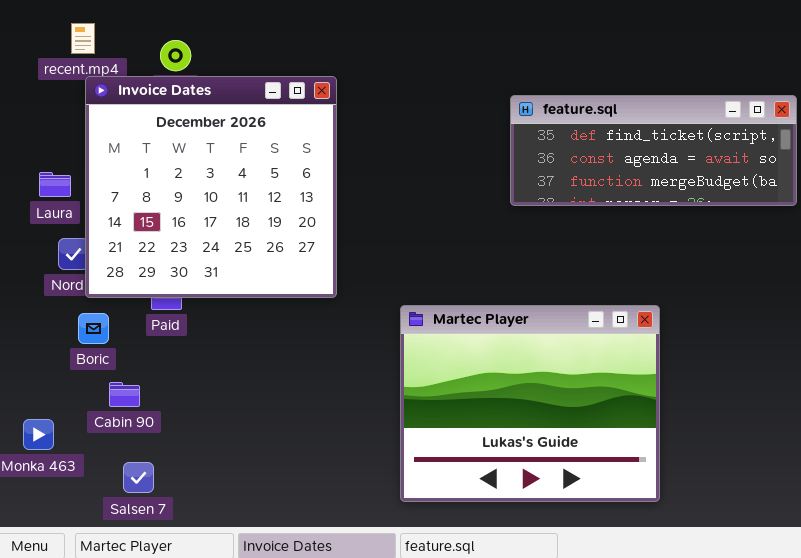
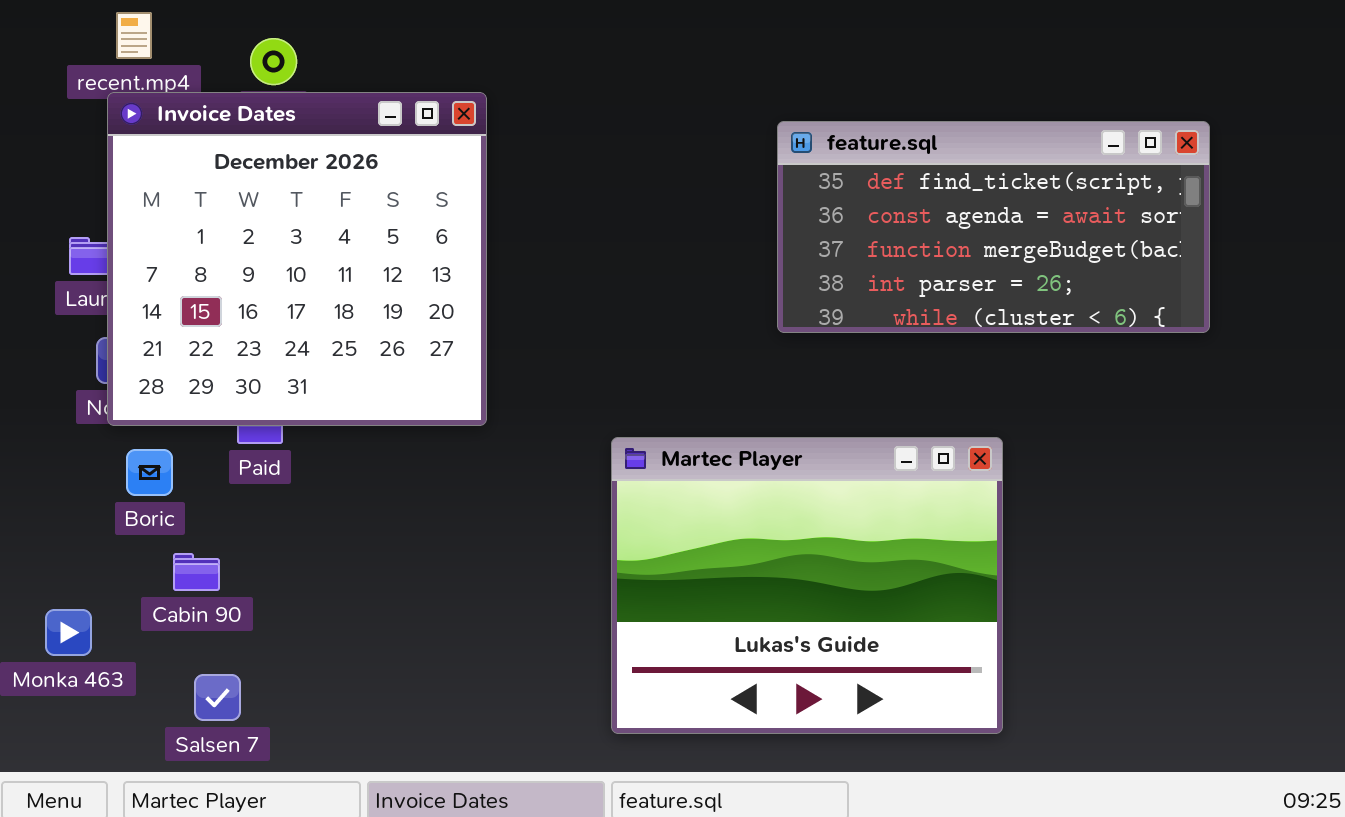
Invoice Dates: [85,76,337,298] -> [107,92,487,426], moved
feature.sql: [510,95,797,206] -> [777,121,1210,333], resized

